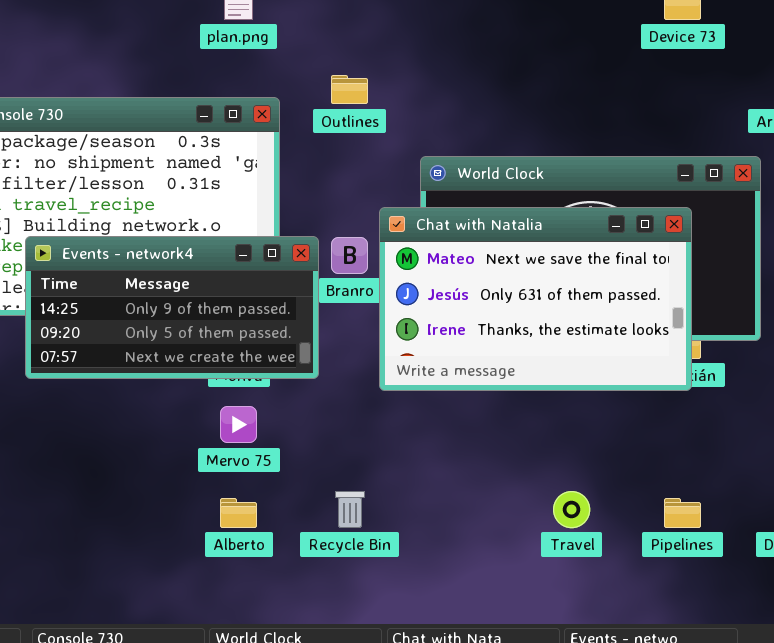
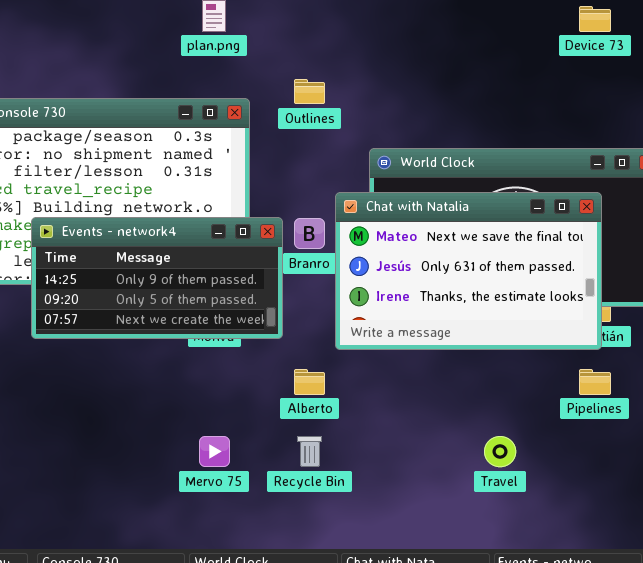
Mervo 75: [220,406,257,443] -> [199,436,230,467], moved
Alberto: [220,498,257,528] -> [294,369,325,395], moved
Pipelines: [664,498,701,528] -> [579,369,611,395], moved

